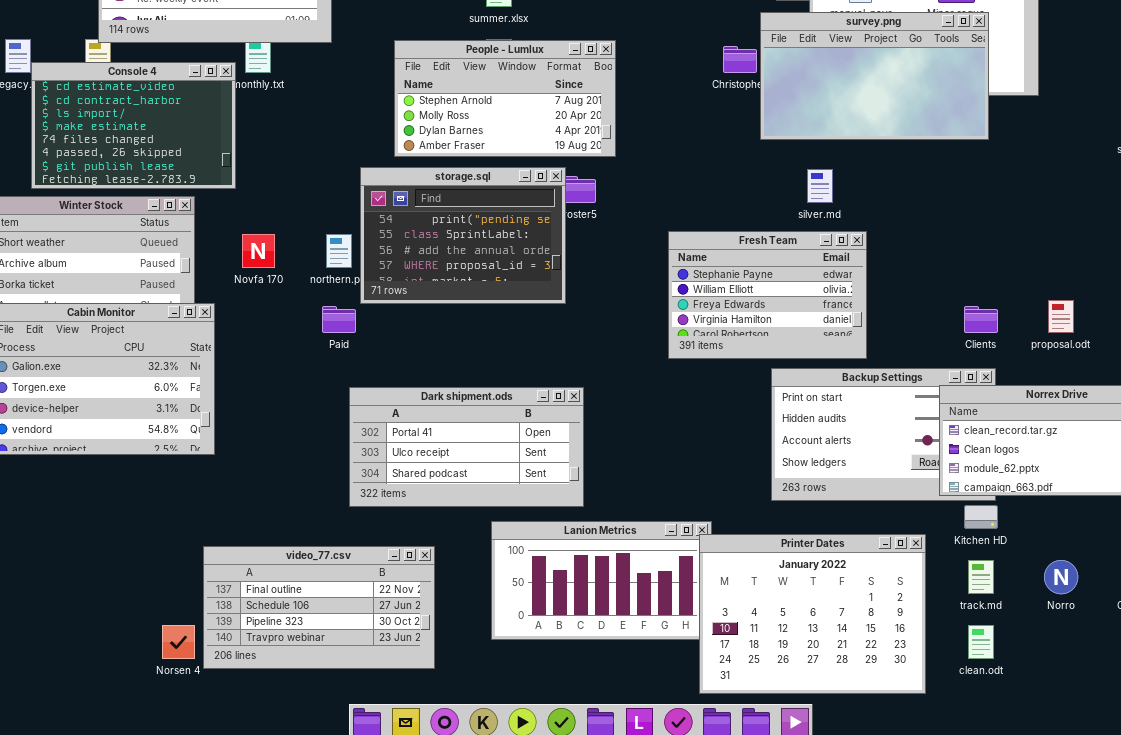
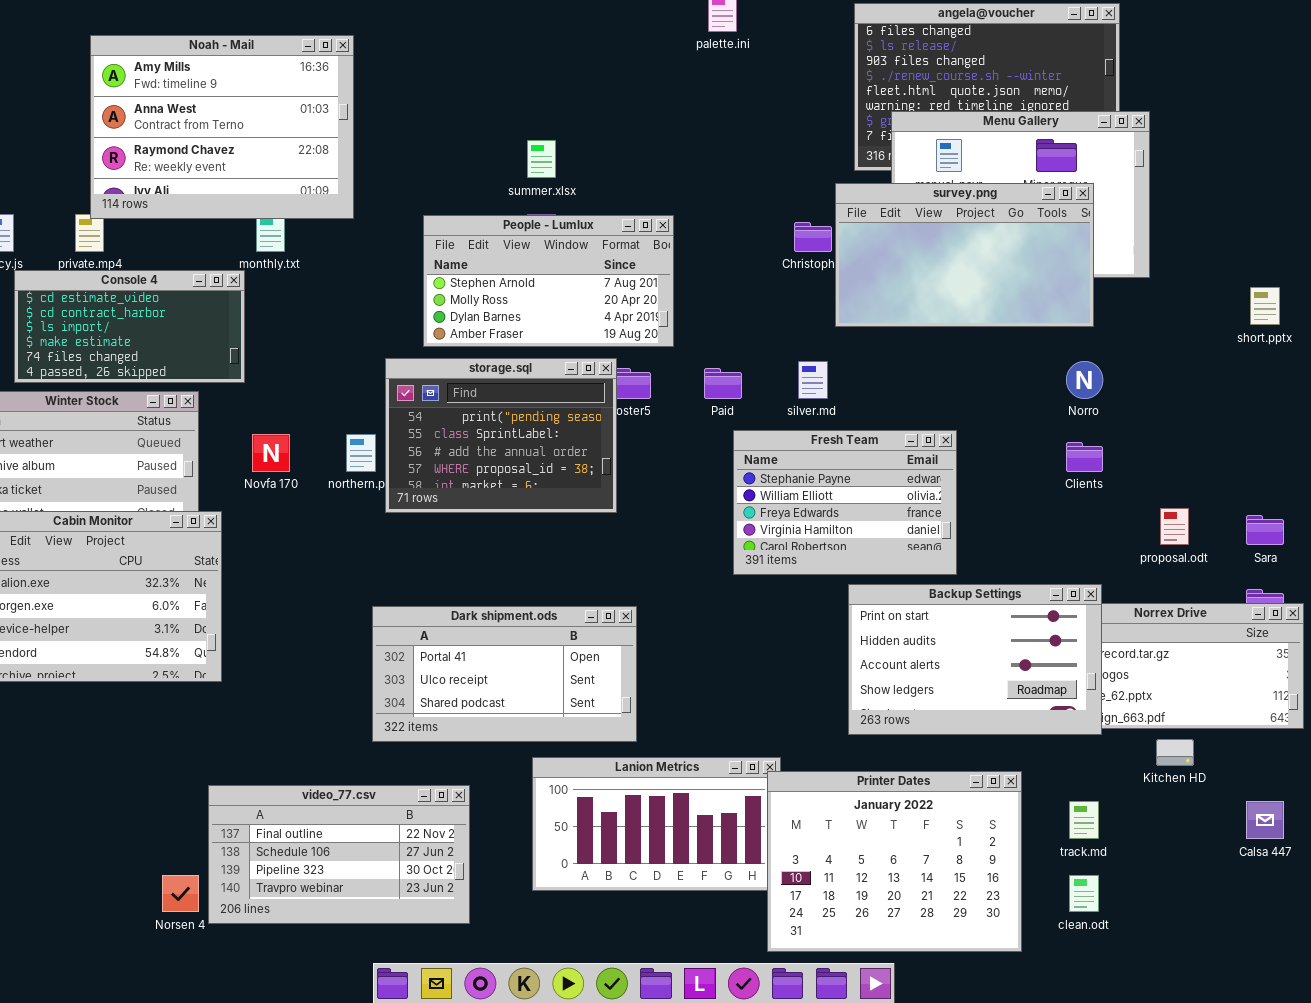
Console 4: [31,62,236,189] -> [14,270,245,383], resized
silver.md: [807,169,833,203] -> [798,361,828,399], moved
Paid: [322,306,356,333] -> [704,368,742,399], moved
Clients: [964,306,998,333] -> [1066,442,1103,472], moved
Backup Settings: [771,368,996,501] -> [848,584,1102,735], raised
Kitchen HD: [964,505,998,529] -> [1156,739,1194,766], moved
Norro: [1044,560,1078,594] -> [1066,361,1103,399], moved

